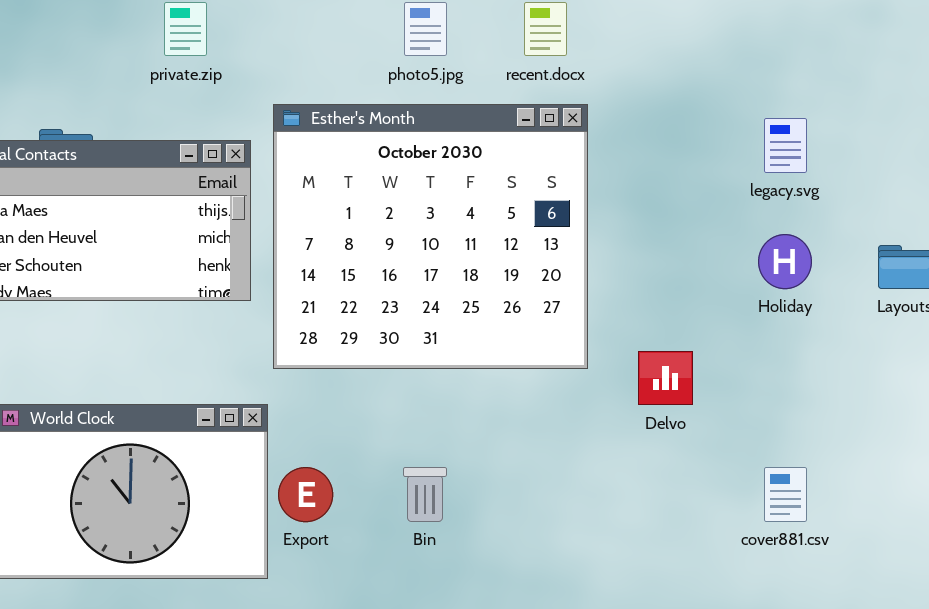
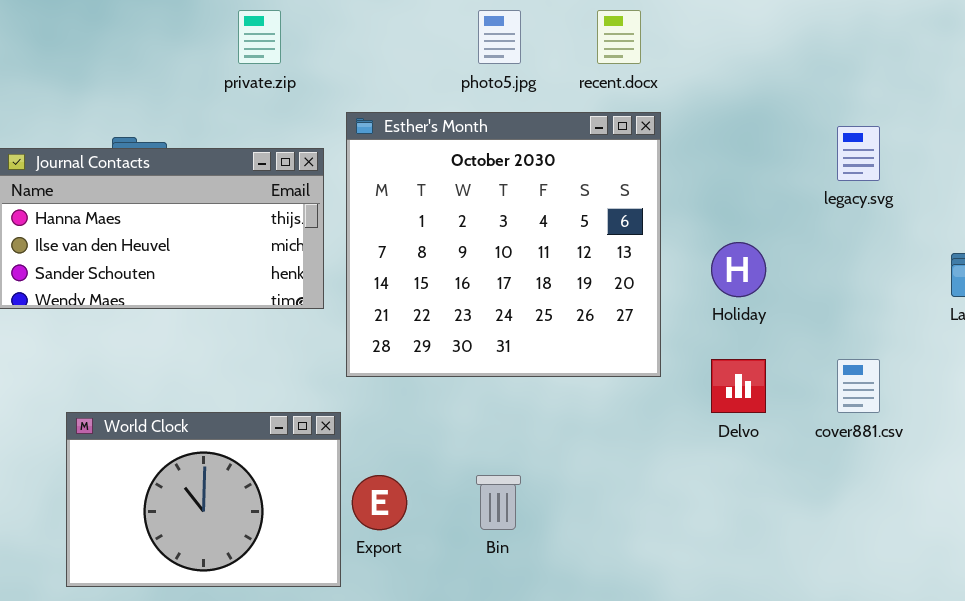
Holiday: [758,234,812,289] -> [711,242,766,297], moved
cover881.csv: [764,467,807,522] -> [837,359,880,413], moved

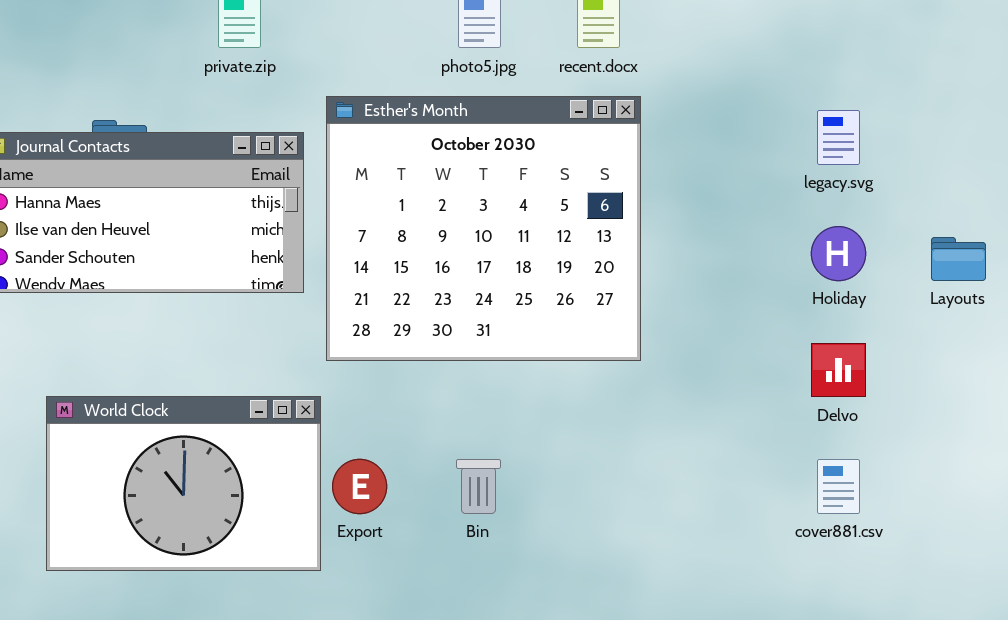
Holiday: [711,242,766,297] -> [811,226,866,281], moved
Delvo: [711,359,766,413] -> [811,343,866,397], moved
cover881.csv: [837,359,880,413] -> [817,459,860,514], moved

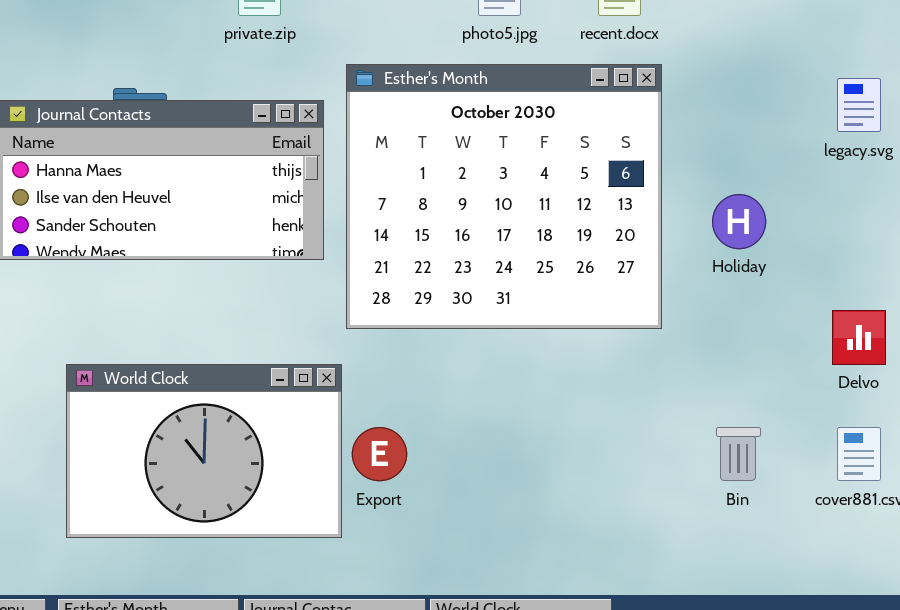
Holiday: [811,226,866,281] -> [712,194,766,249], moved
Bin: [456,459,501,514] -> [716,427,761,481], moved

